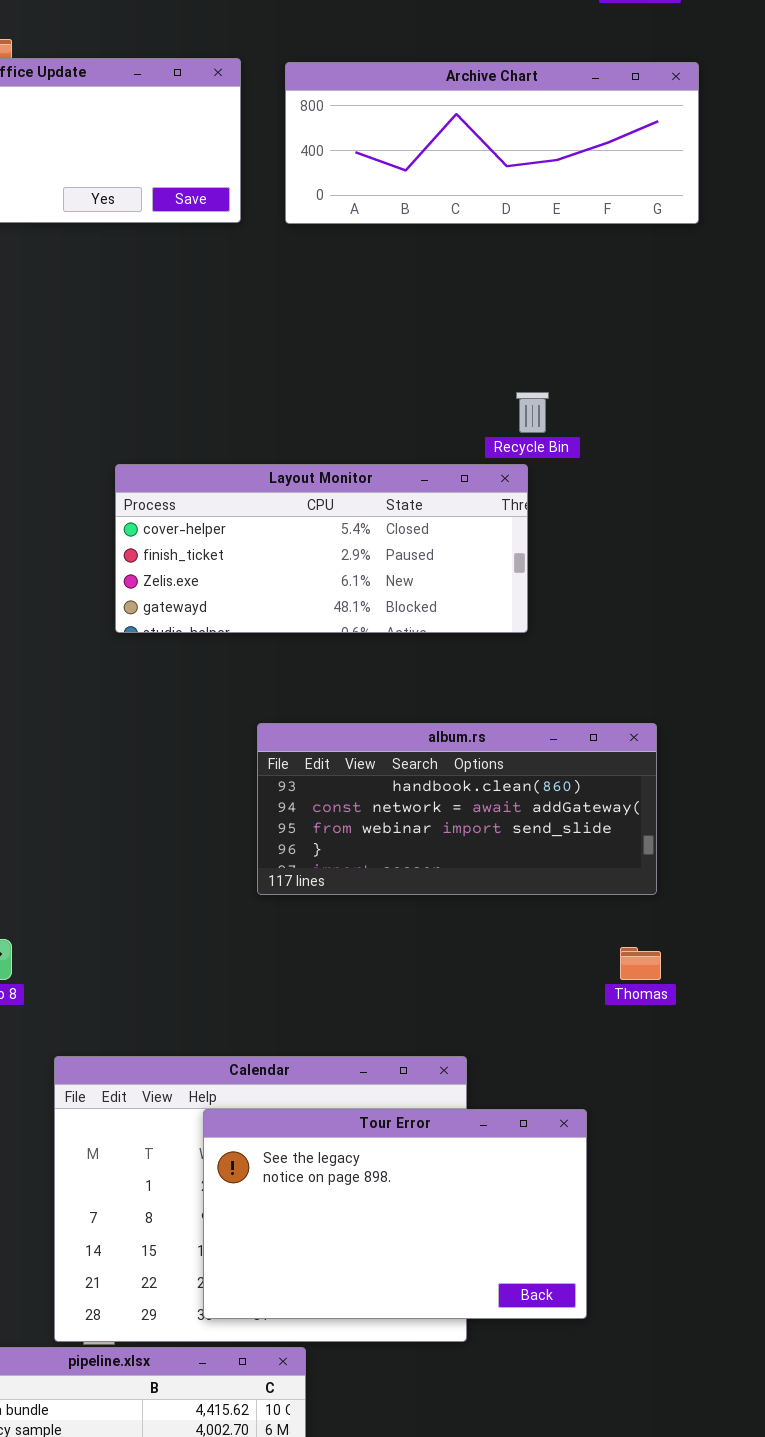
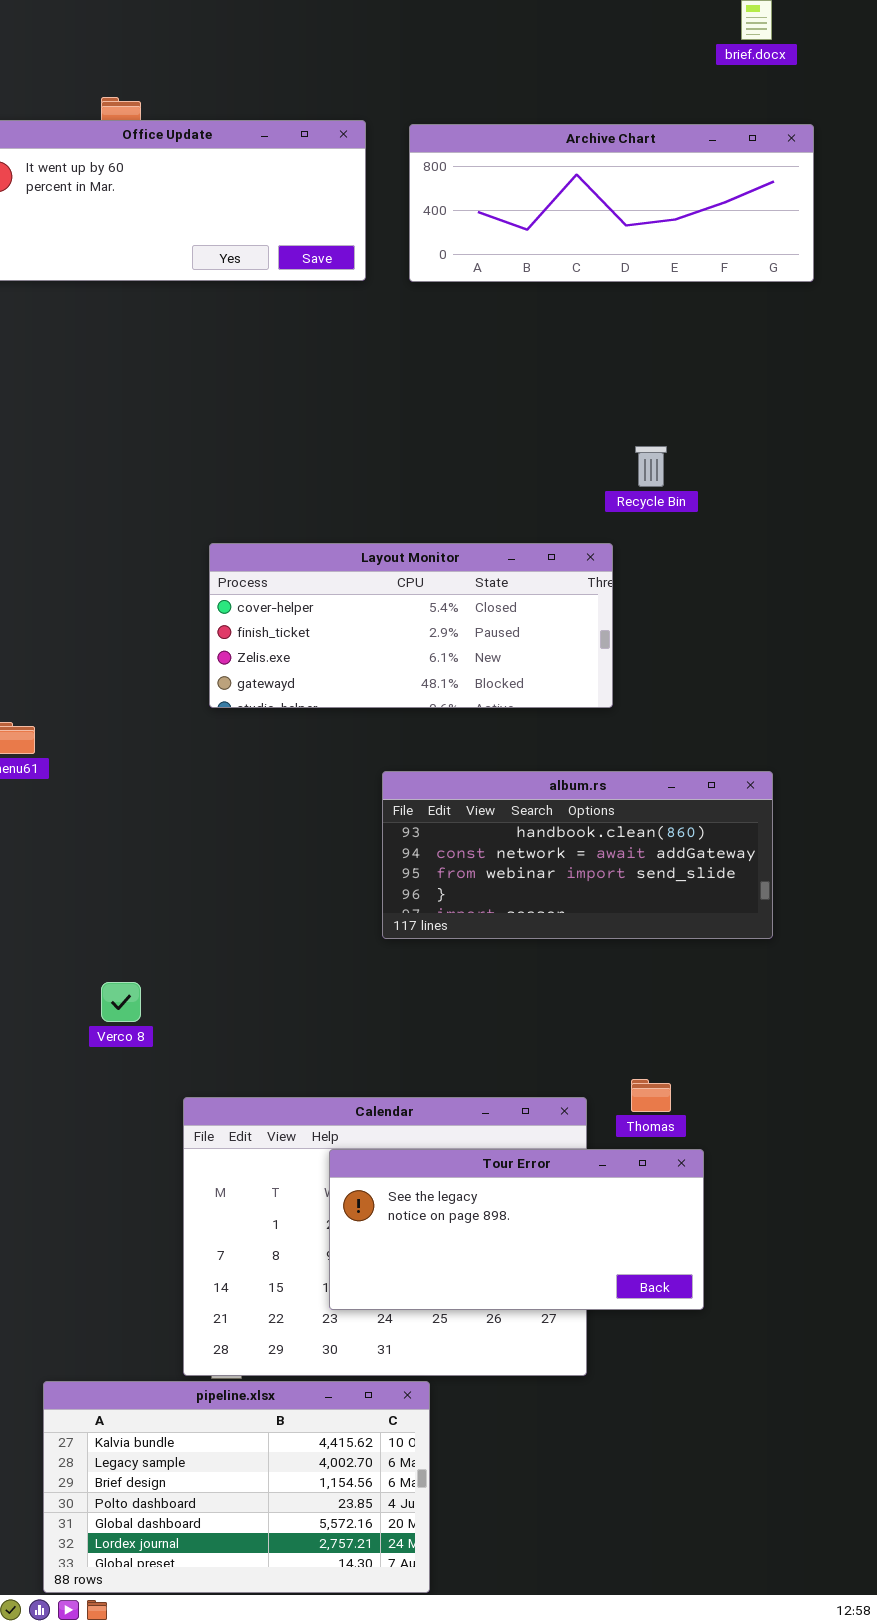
Layout Monitor: [115,464,528,633] -> [209,543,613,708], moved
Thomas: [620,947,661,980] -> [631,1079,671,1112], moved
Tour Error: [203,1109,587,1319] -> [329,1149,704,1310], resized

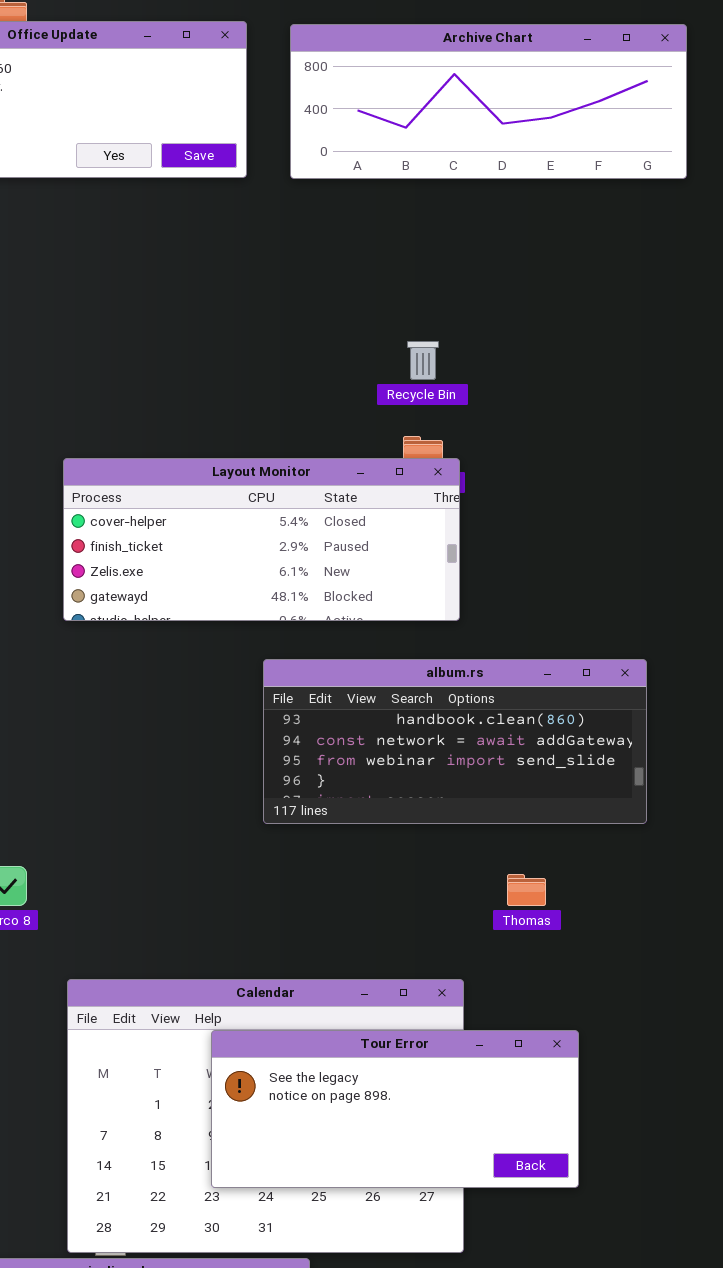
Recycle Bin: [635,446,667,487] -> [407,341,439,380], moved
Layout Monitor: [209,543,613,708] -> [63,458,460,621], moved
Thomas: [631,1079,671,1112] -> [507,874,546,906], moved

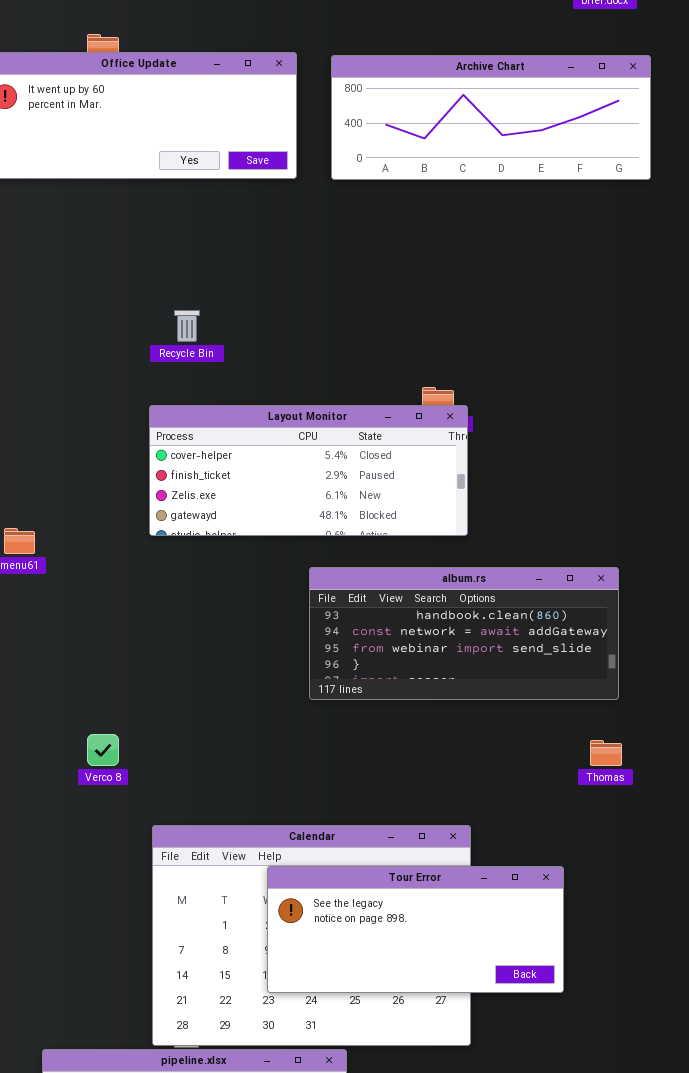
Recycle Bin: [407,341,439,380] -> [174,310,200,342], moved
Thomas: [507,874,546,906] -> [590,740,622,766], moved

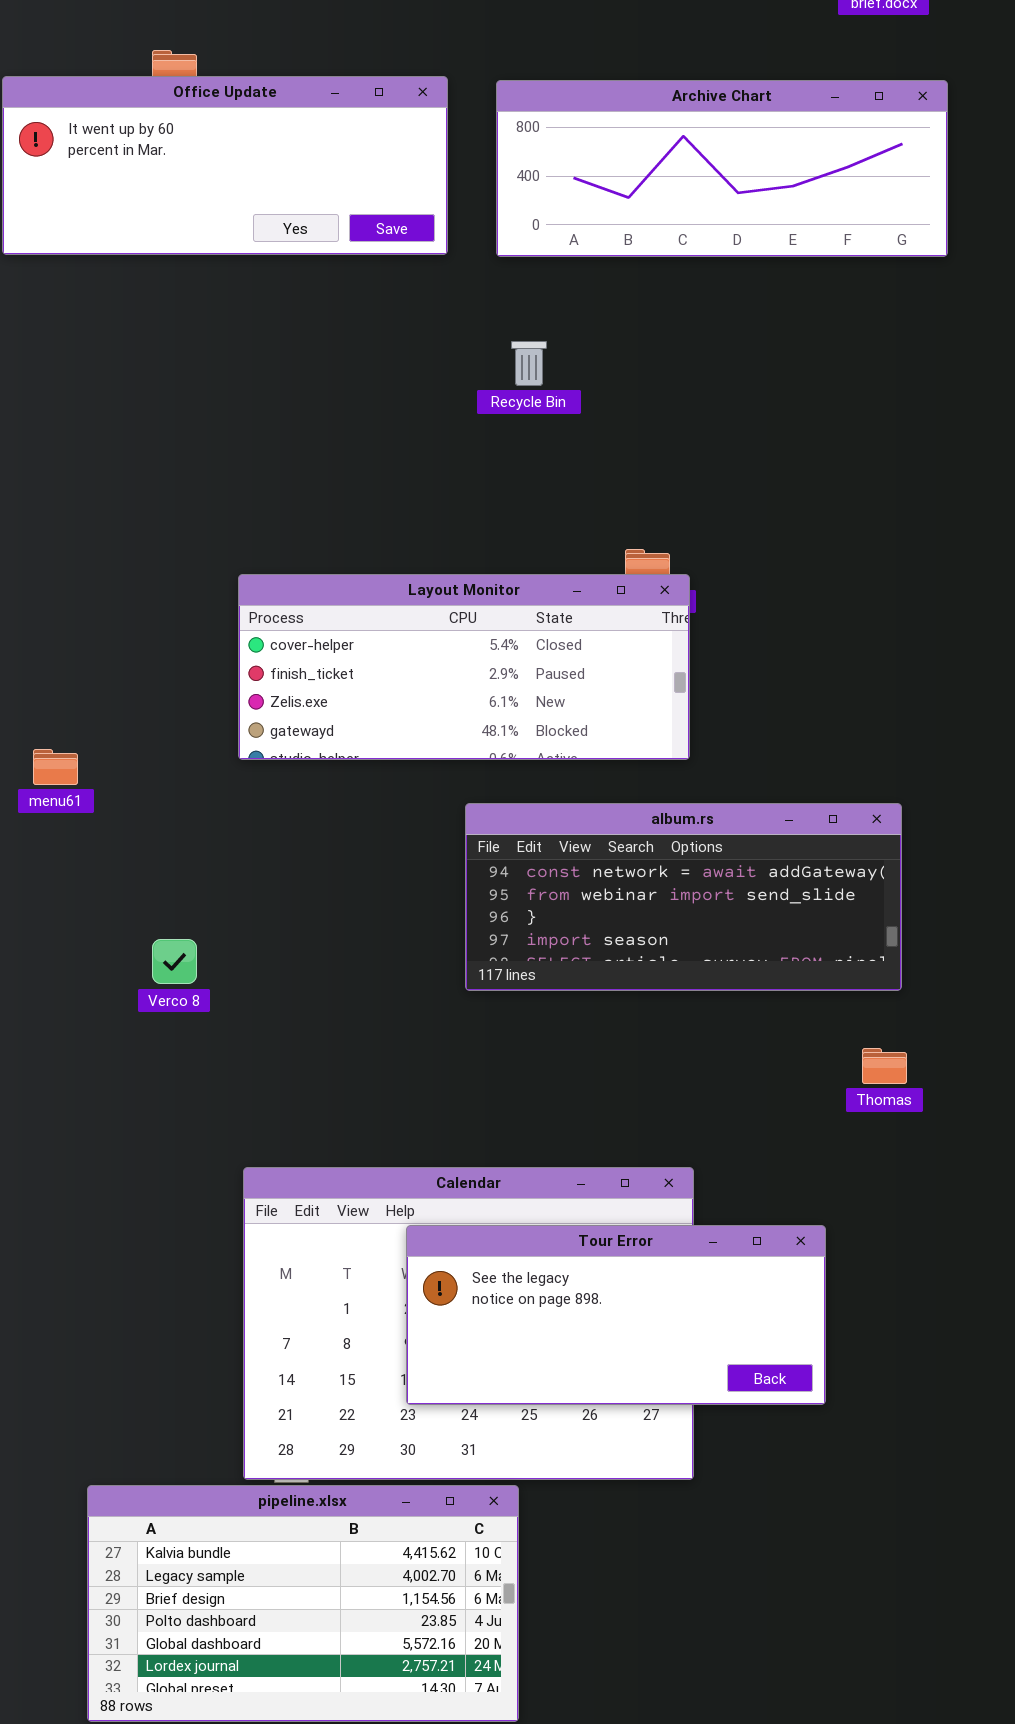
Recycle Bin: [174,310,200,342] -> [511,341,547,386], moved
album.rs: [309,567,619,700] -> [465,803,902,991], scrolled down 1 row
Verco 8: [87,734,119,766] -> [152,939,197,984], moved

